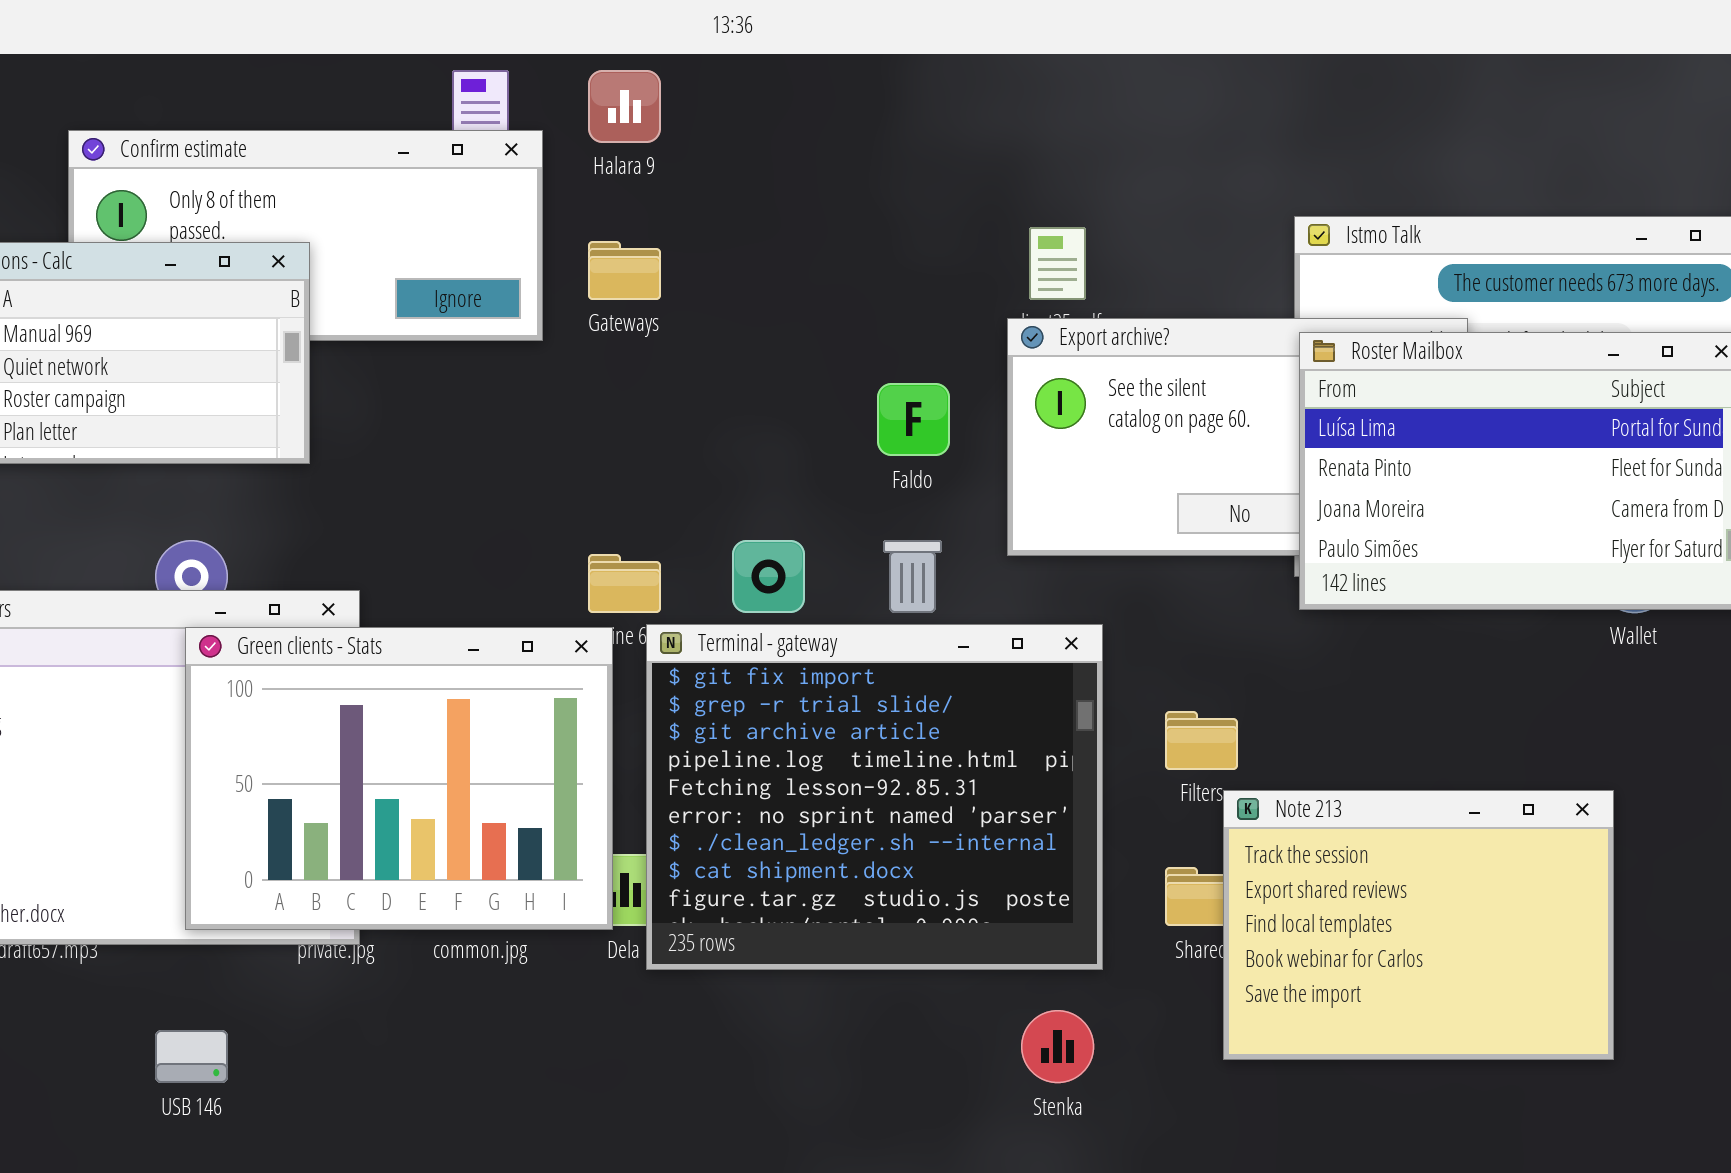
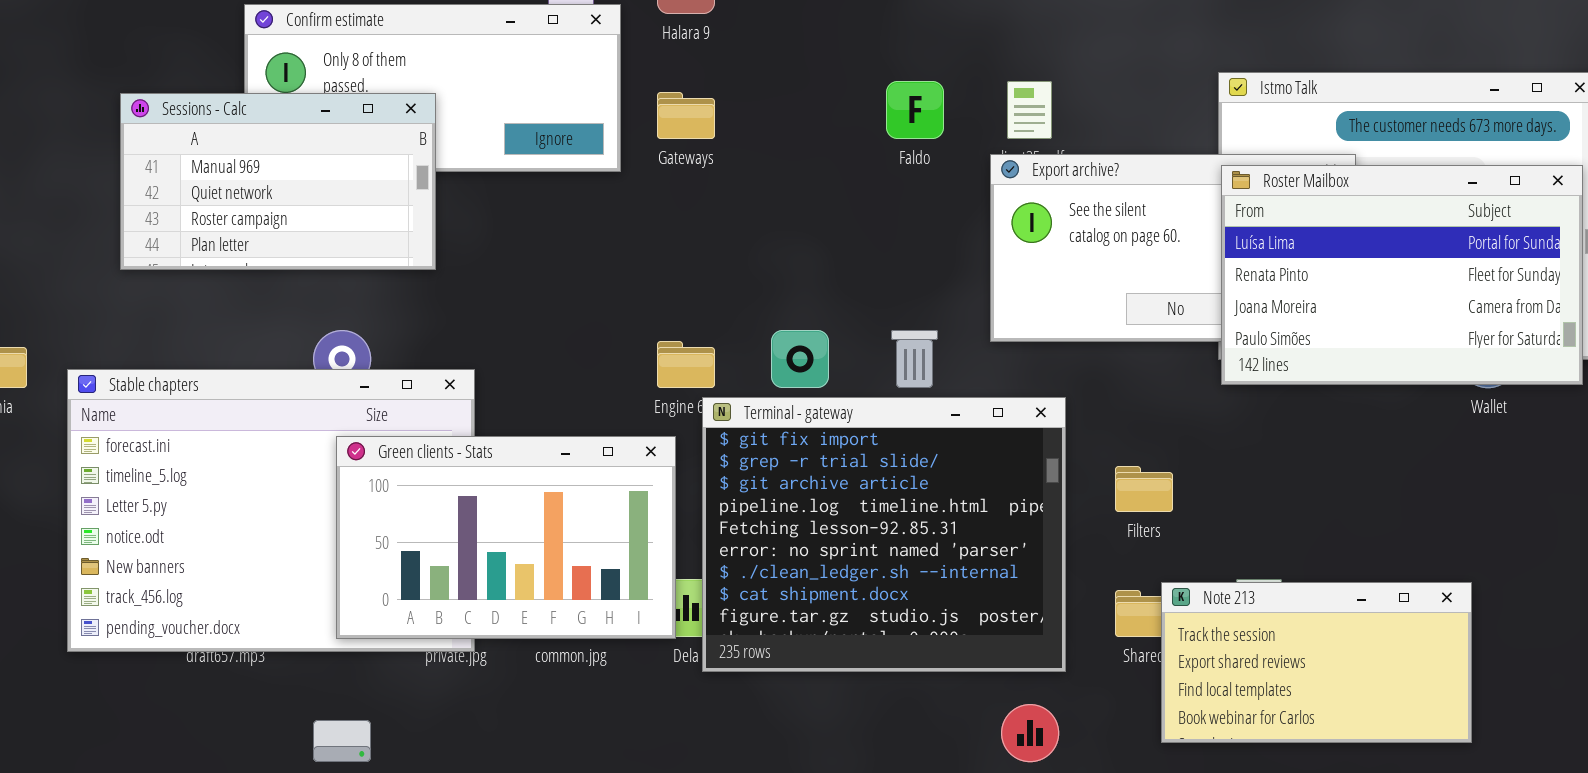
Faldo: [877,383,950,456] -> [886,81,944,139], moved
Green clients - Stats: [185,627,613,930] -> [336,436,676,639], resized
Note 213: [1223,790,1614,1060] -> [1161,582,1472,743], resized

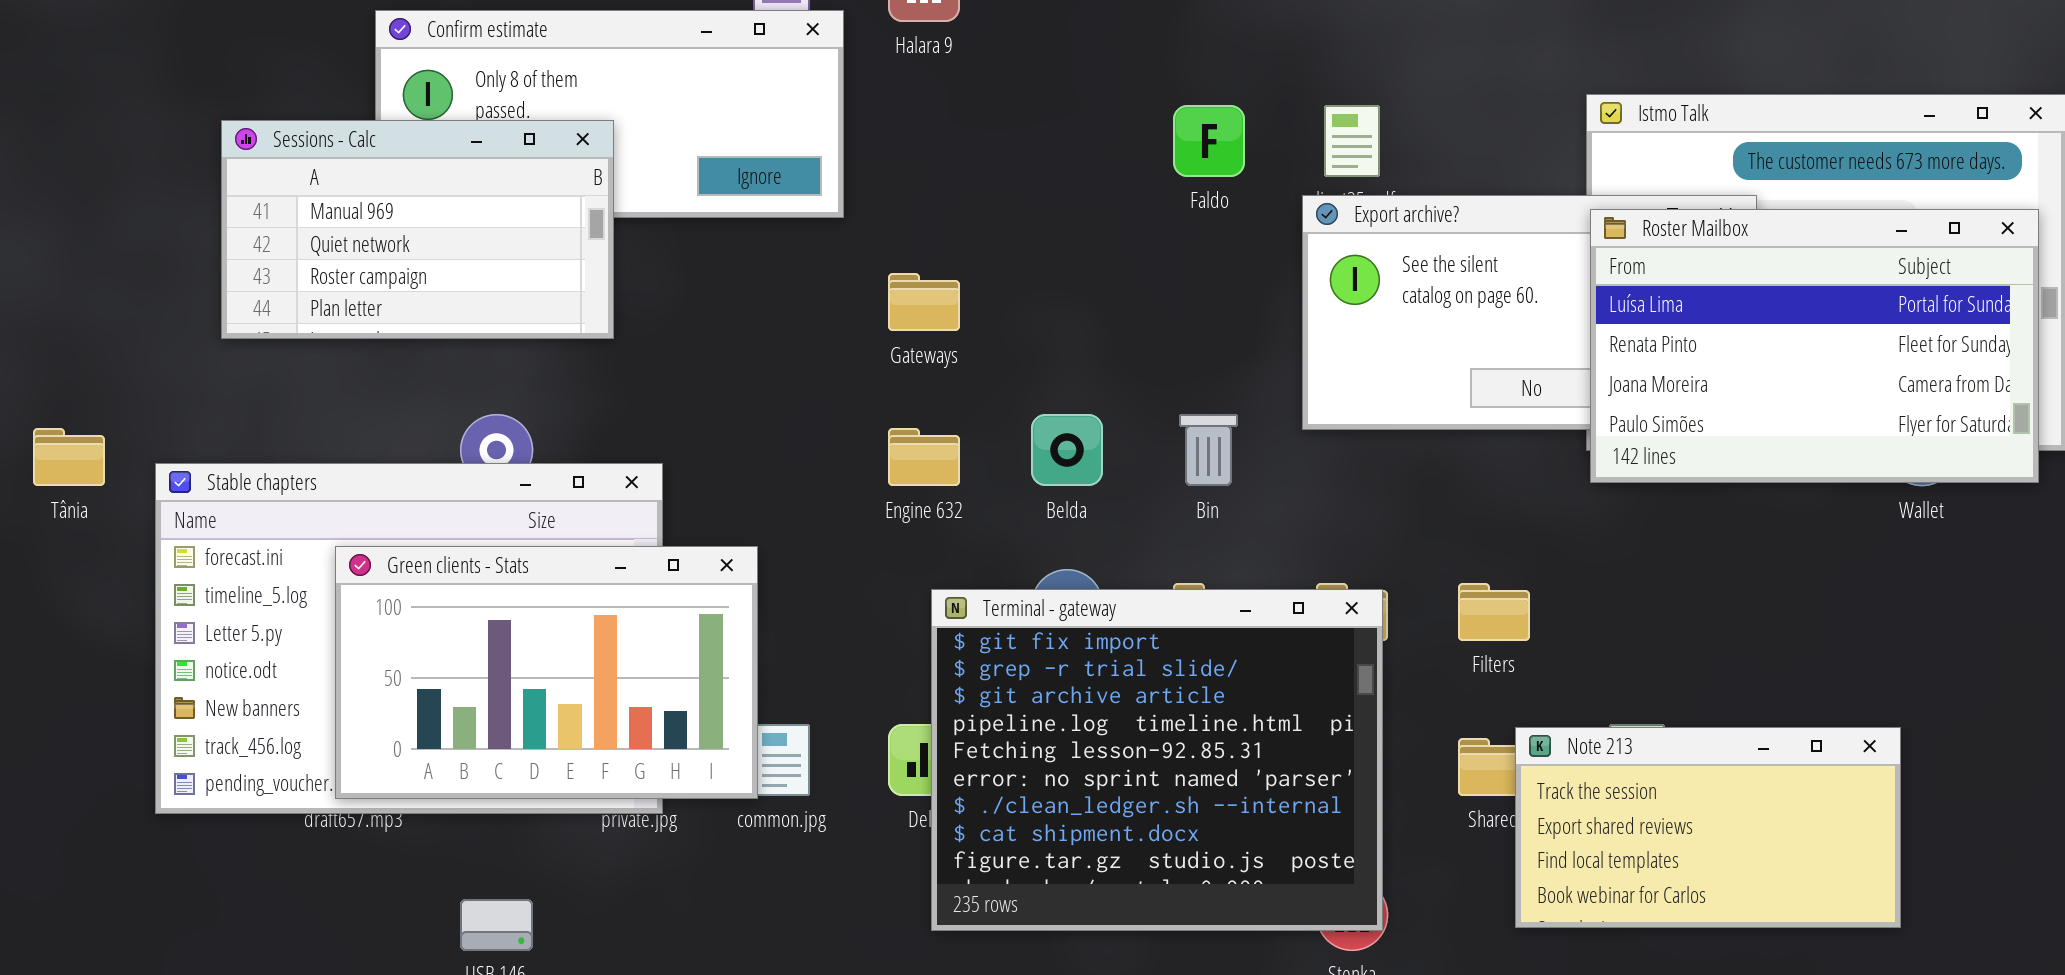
Gateways: [657,92,715,139] -> [888,273,960,331], moved
Terminal - gateway: [702,397,1066,672] -> [931,589,1383,931], moved
Green clients - Stats: [336,436,676,639] -> [335,546,758,799], moved

